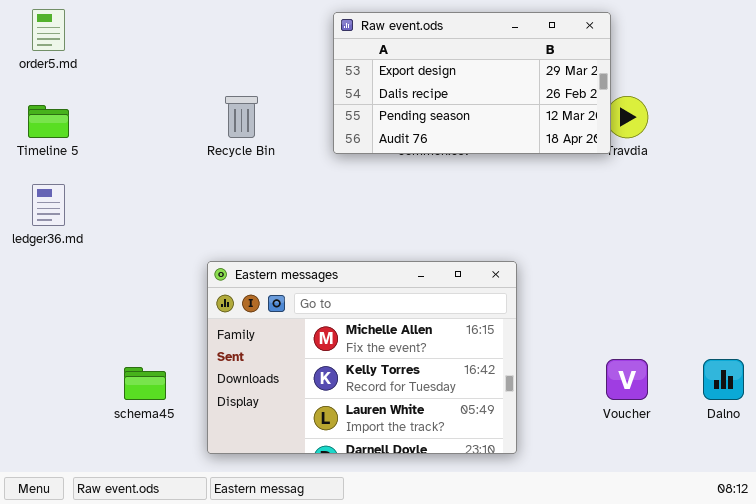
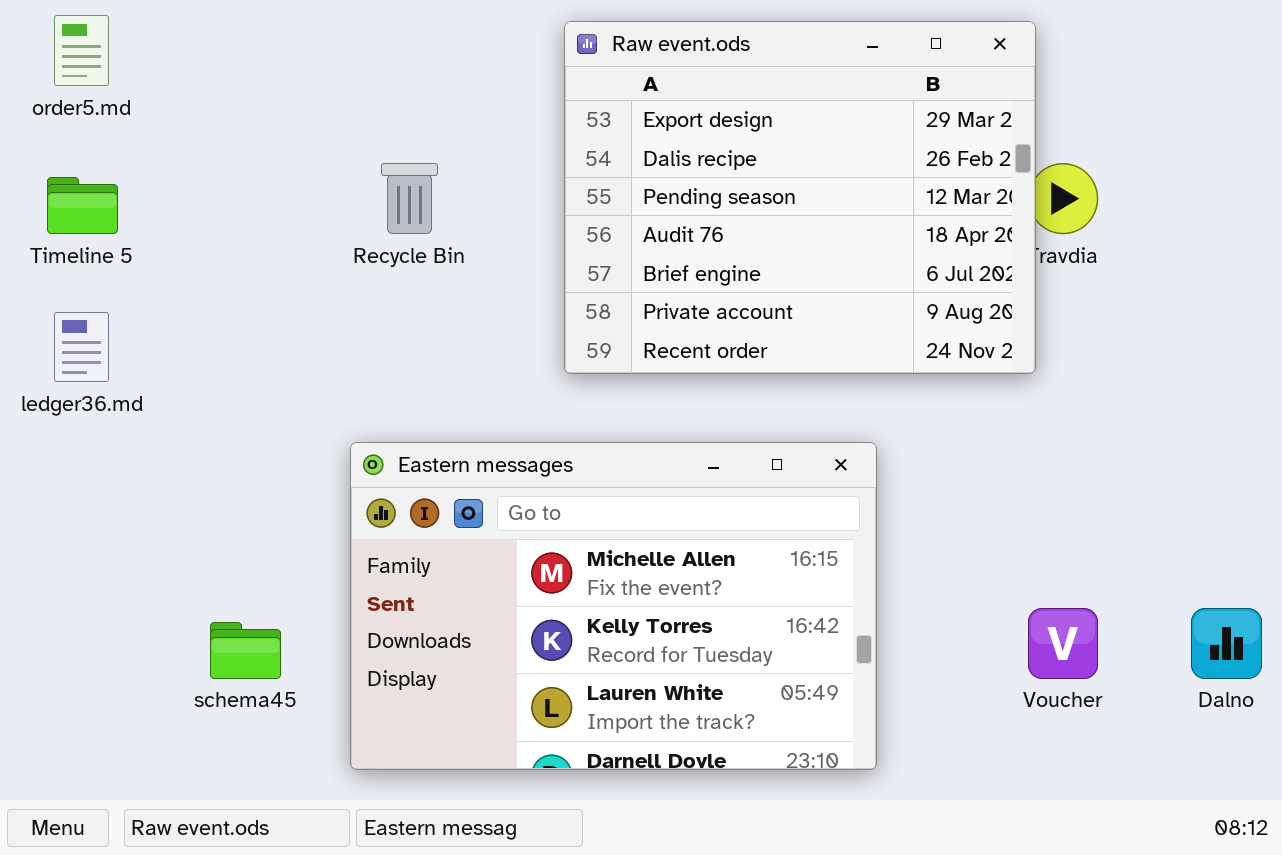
Raw event.ods: [333,12,611,154] -> [564,21,1036,374], resized

